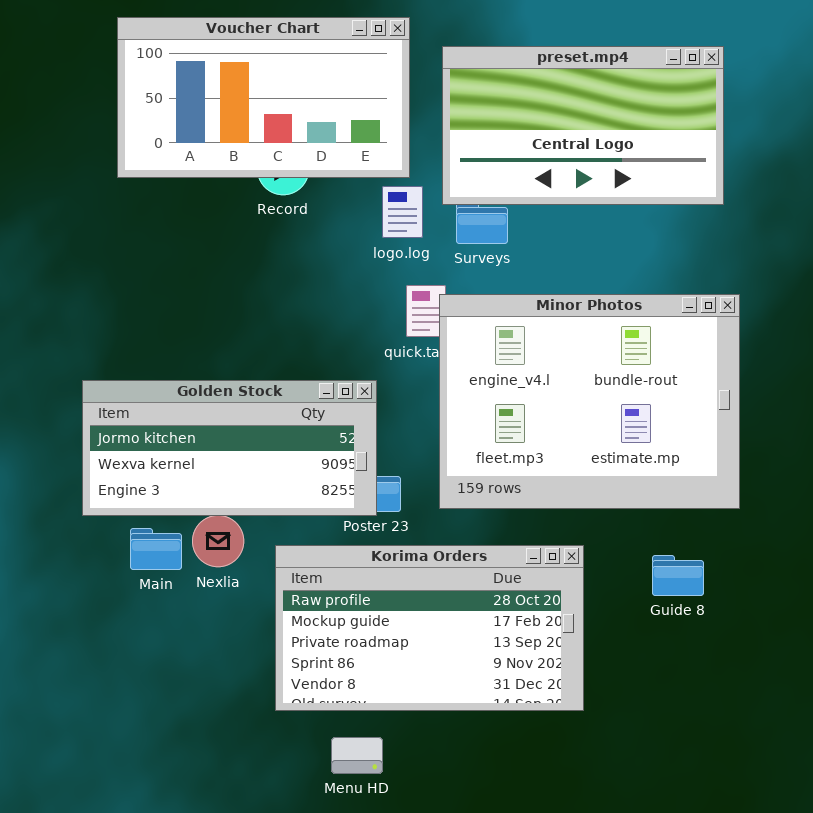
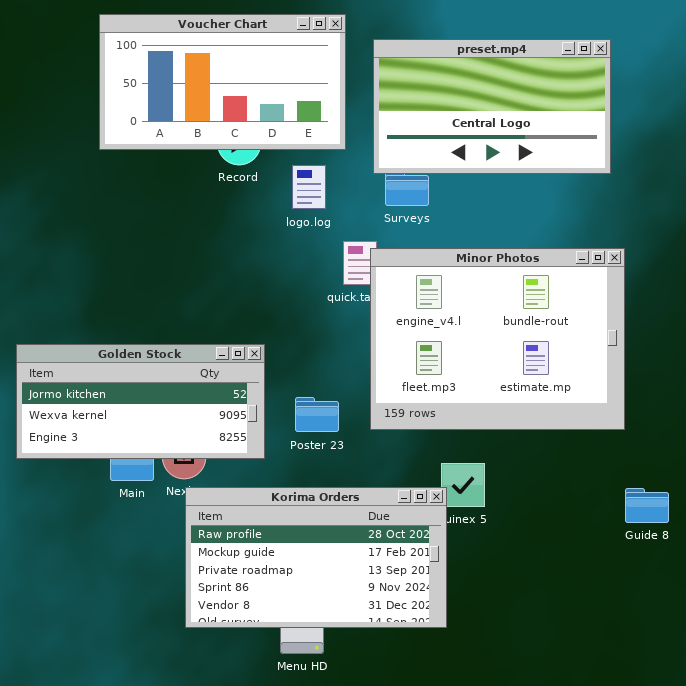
logo.log: [382,186,423,238] -> [292,165,326,209], moved
Golden Stock: [82,380,377,516] -> [16,344,265,459], moved
Korima Orders: [275,545,584,711] -> [185,487,447,628], moved
Guide 8: [652,555,704,596] -> [625,488,669,523], moved

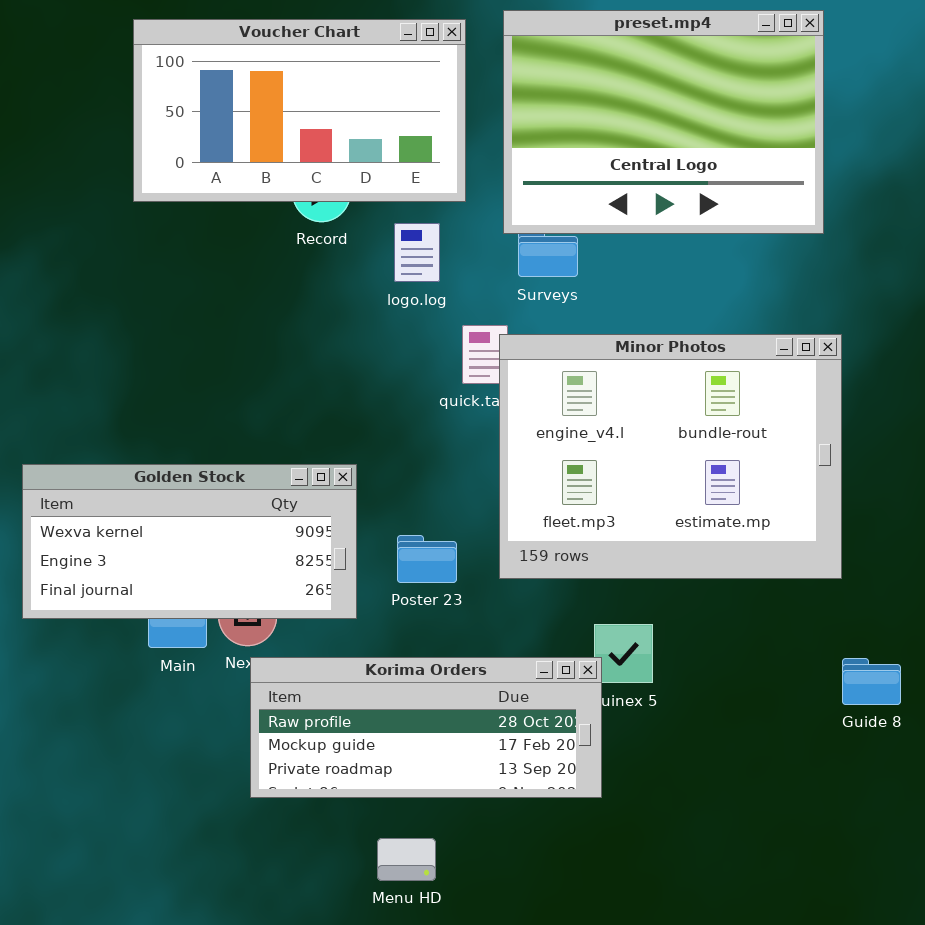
preset.mp4: [373,39,611,174] -> [503,10,824,234], resized
Golden Stock: [16,344,265,459] -> [22,464,357,619], scrolled down 1 row
Korima Orders: [185,487,447,628] -> [250,657,602,798], resized

